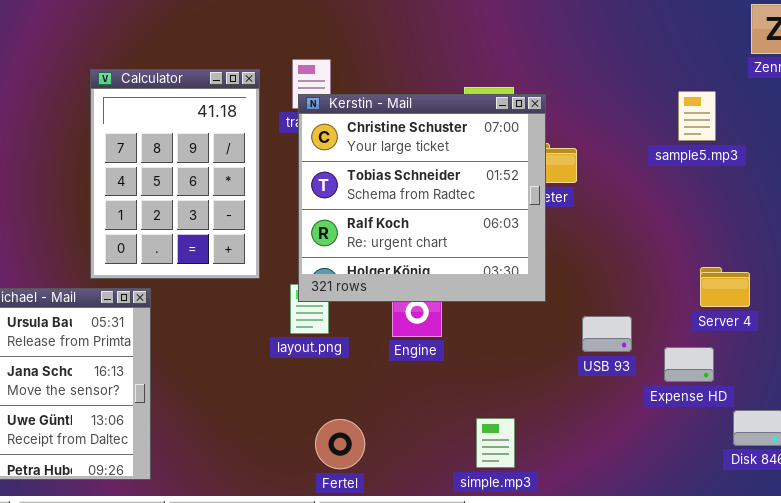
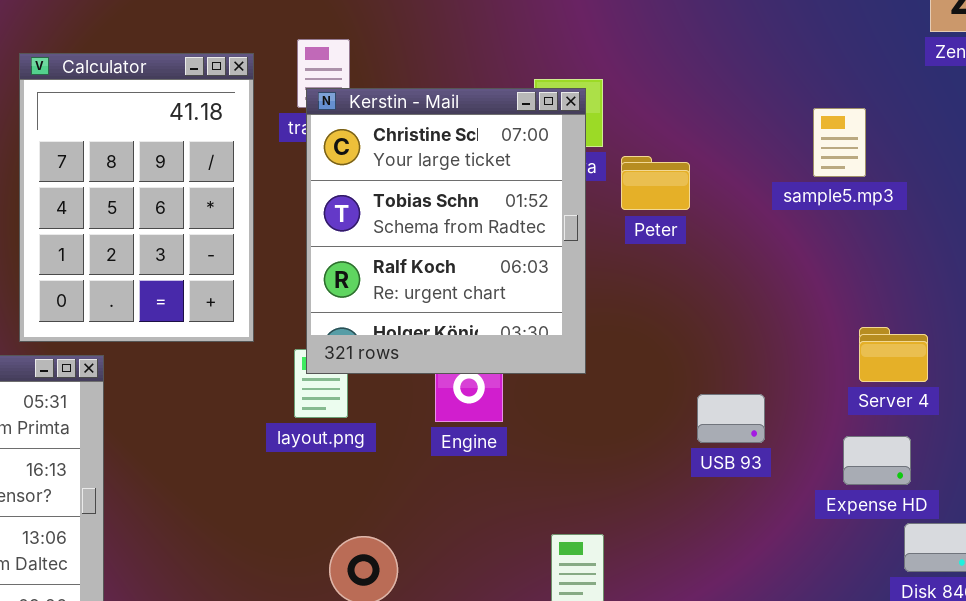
sample5.mp3: [678,91,716,141] -> [813,108,866,177], moved
Kerstin - Mail: [298,94,546,302] -> [306,88,586,374], resized
Expense HD: [664,347,714,382] -> [843,436,911,485], moved

